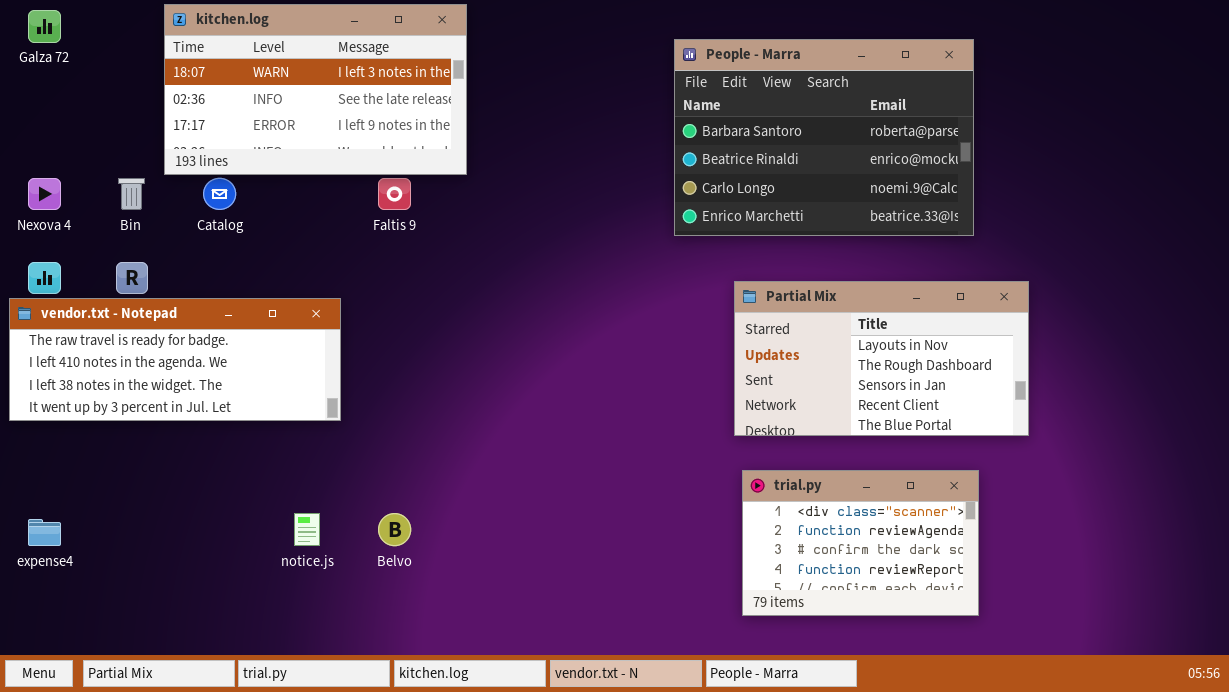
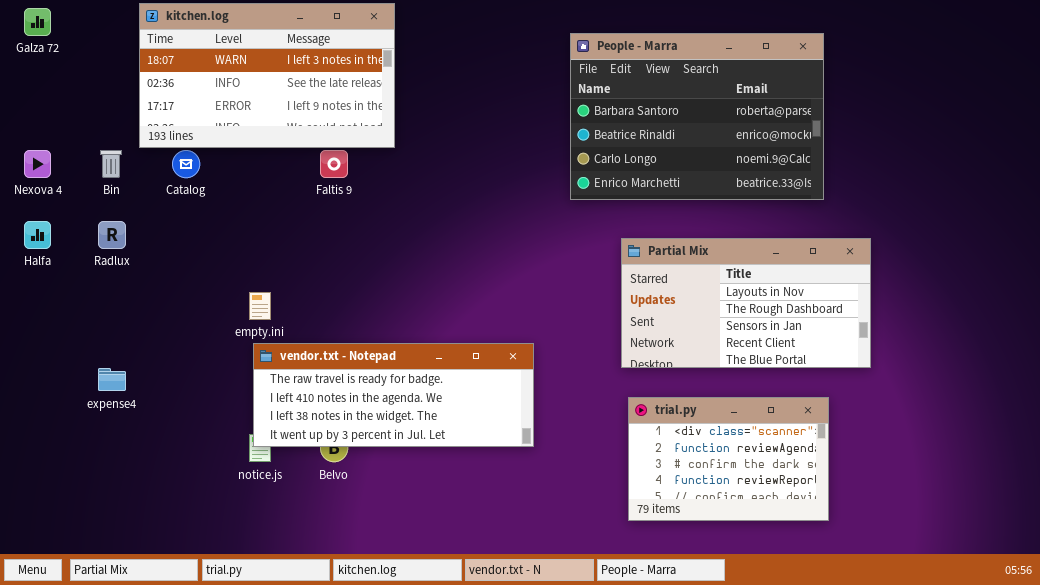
vendor.txt - Notepad: [9,298,341,421] -> [253,343,534,447], moved
expense4: [28,519,61,546] -> [98,368,126,391], moved

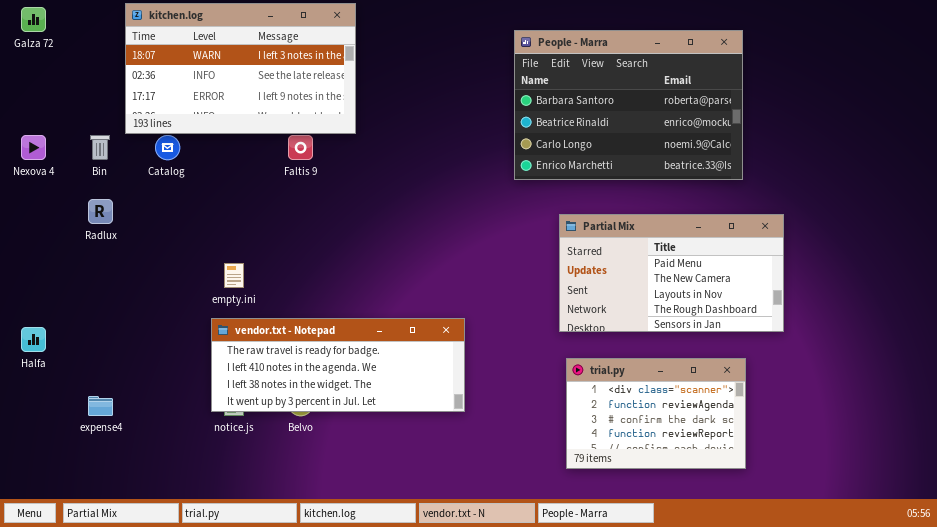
Halfa: [24,221,51,249] -> [21,327,46,352], moved
Partial Mix: [621,238,871,368] -> [559,214,784,332], scrolled up 2 rows
vendor.txt - Notepad: [253,343,534,447] -> [211,318,465,412], moved
expense4: [98,368,126,391] -> [88,396,113,416], moved

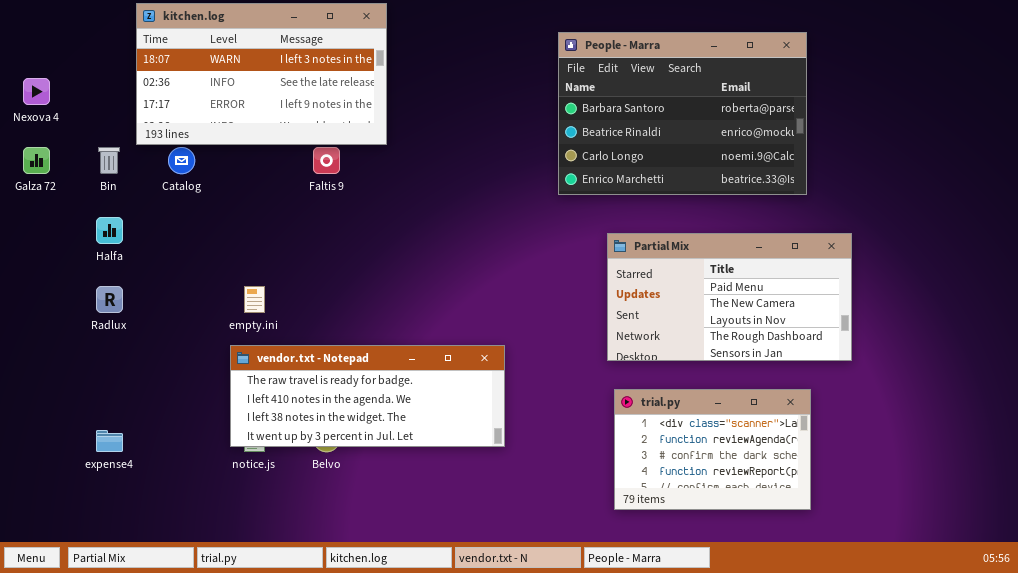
Galza 72: [21,7,46,32] -> [23,147,50,174], moved
Nexova 4: [21,135,46,160] -> [23,78,50,105], moved
Radlux: [88,199,113,224] -> [96,286,123,313], moved
Halfa: [21,327,46,352] -> [96,217,123,244], moved

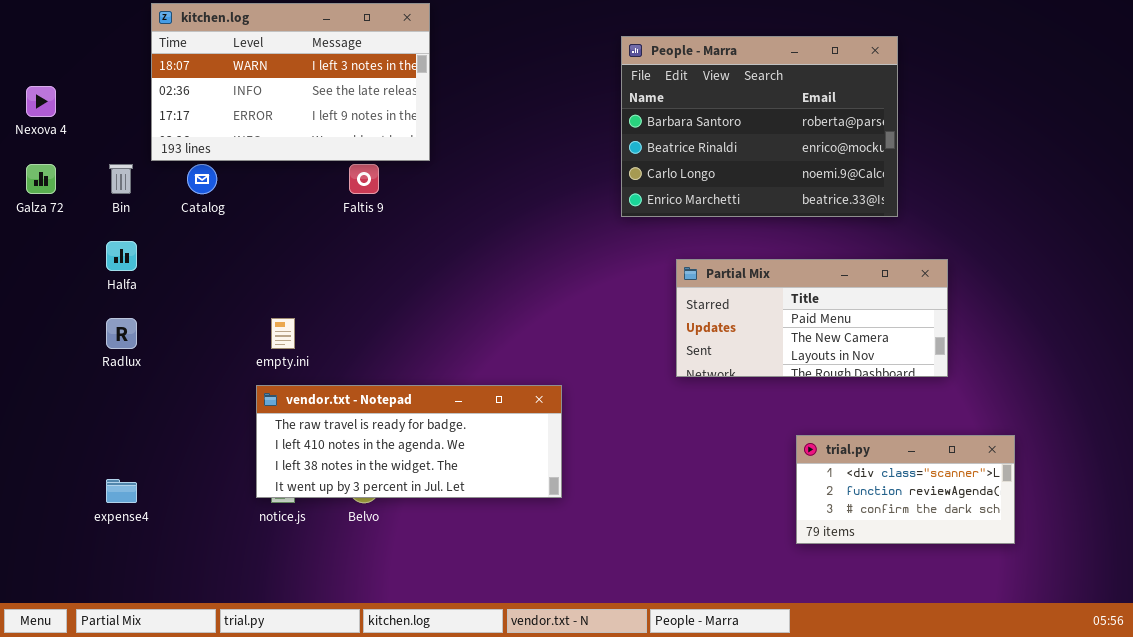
Partial Mix: [607,233,852,361] -> [676,259,948,377], resized
trial.py: [614,389,811,510] -> [796,435,1015,544], moved, resized

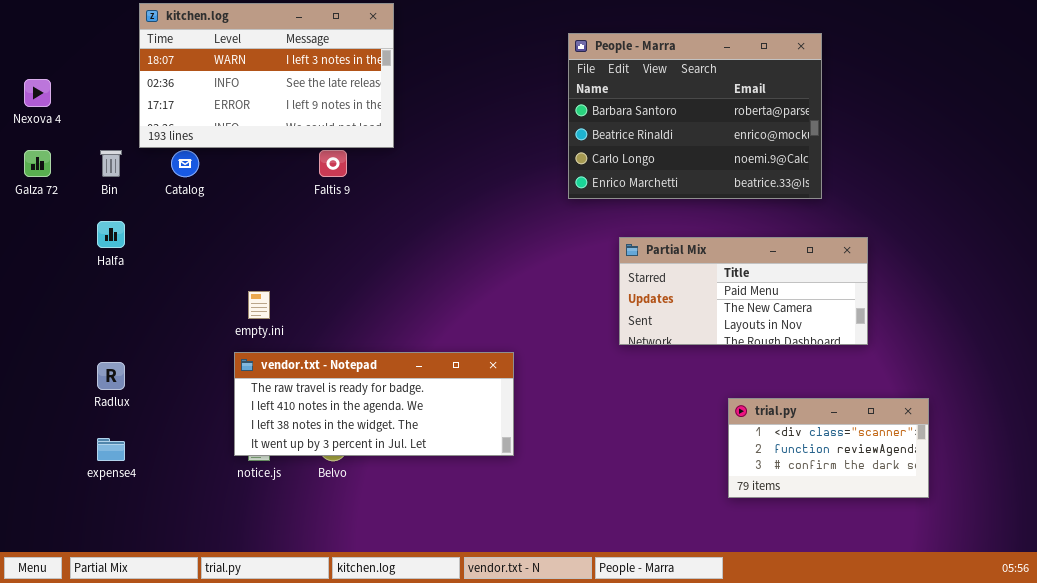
Radlux: [106,318,137,349] -> [97,362,125,390], moved

